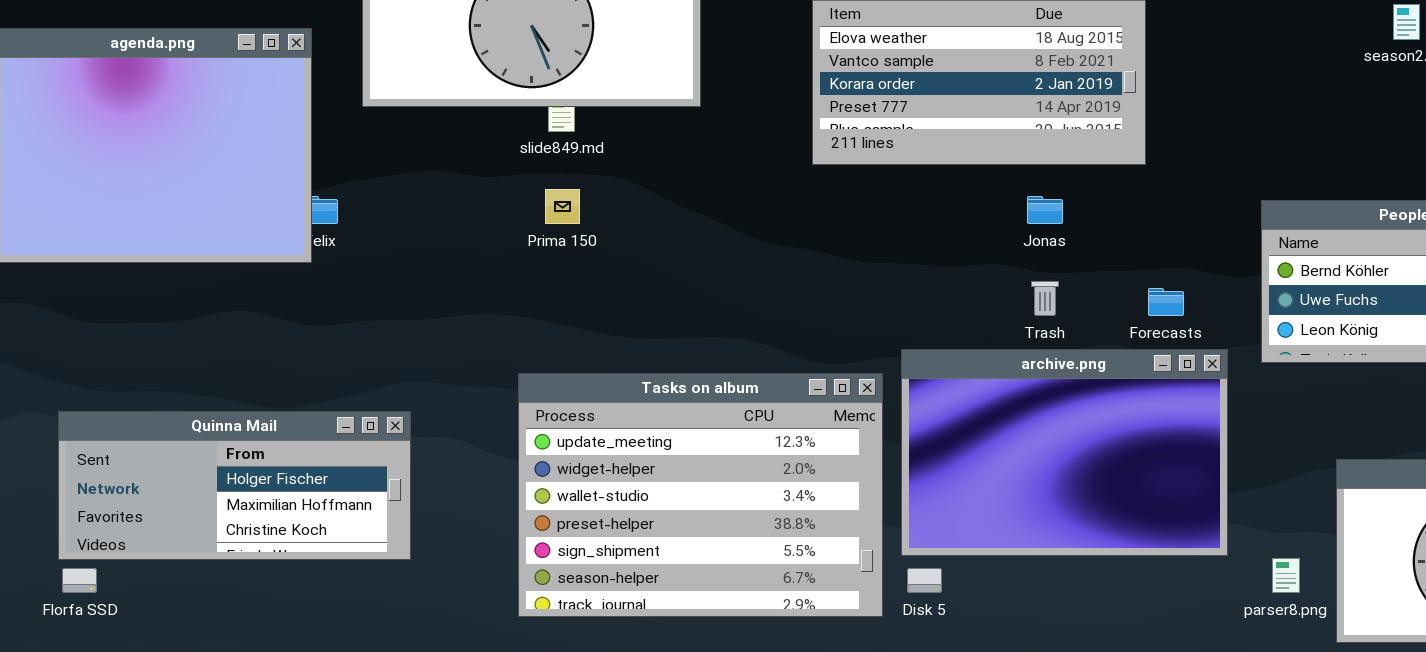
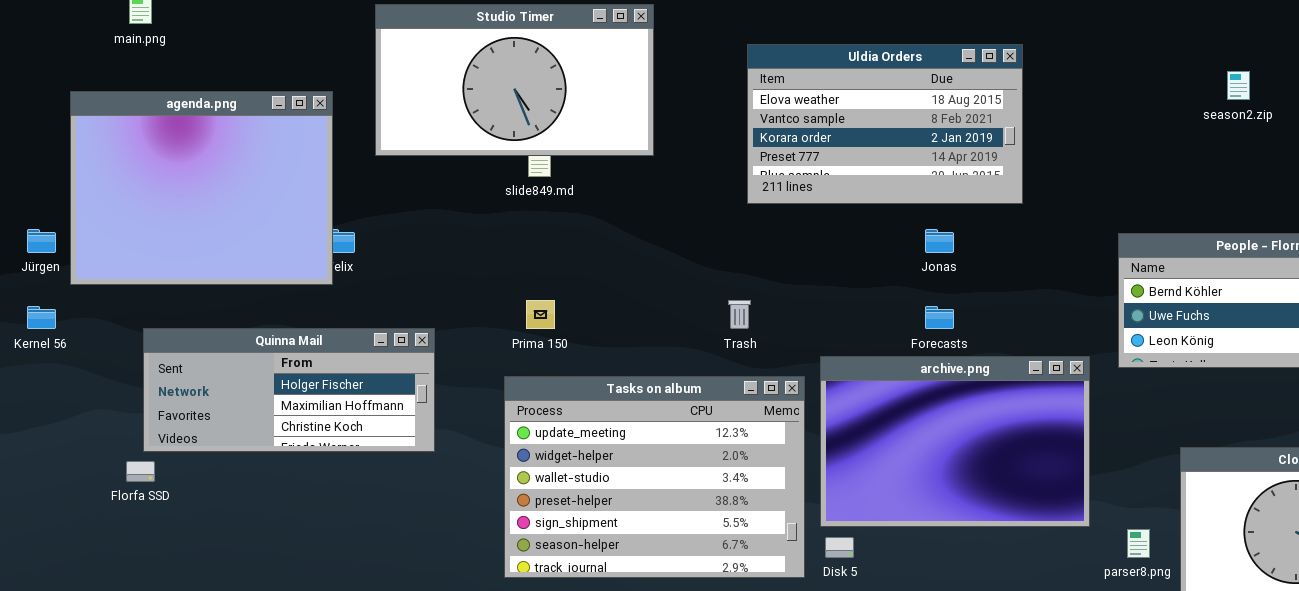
Prima 150: [545,189,580,224] -> [526,300,555,329], moved
Trash: [1031,281,1059,316] -> [728,300,751,329], moved
Forecasts: [1148,288,1184,316] -> [925,306,954,329], moved
Quinna Mail: [58,411,411,560] -> [143,328,435,452], moved
Florfa SSD: [62,568,97,593] -> [126,461,155,482], moved

